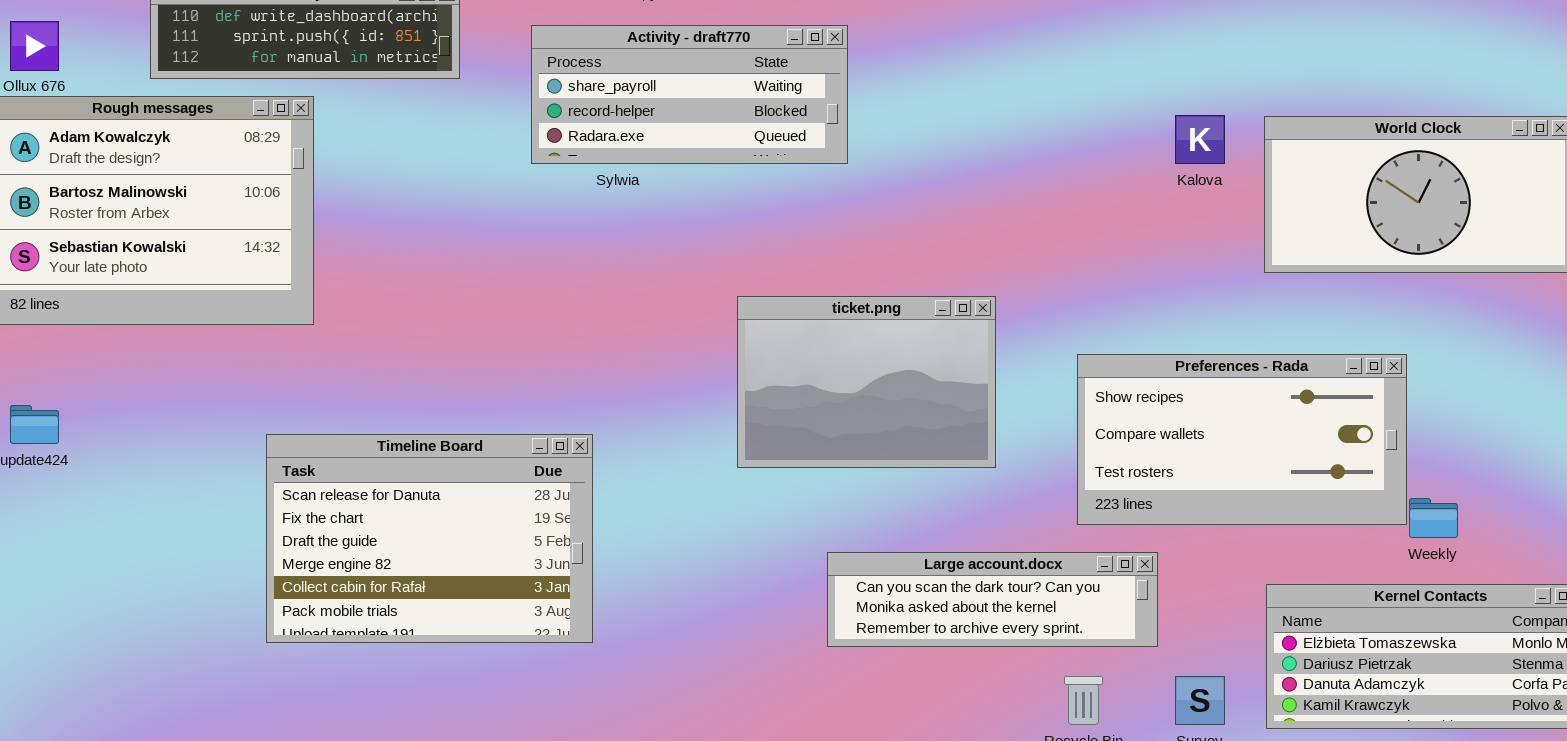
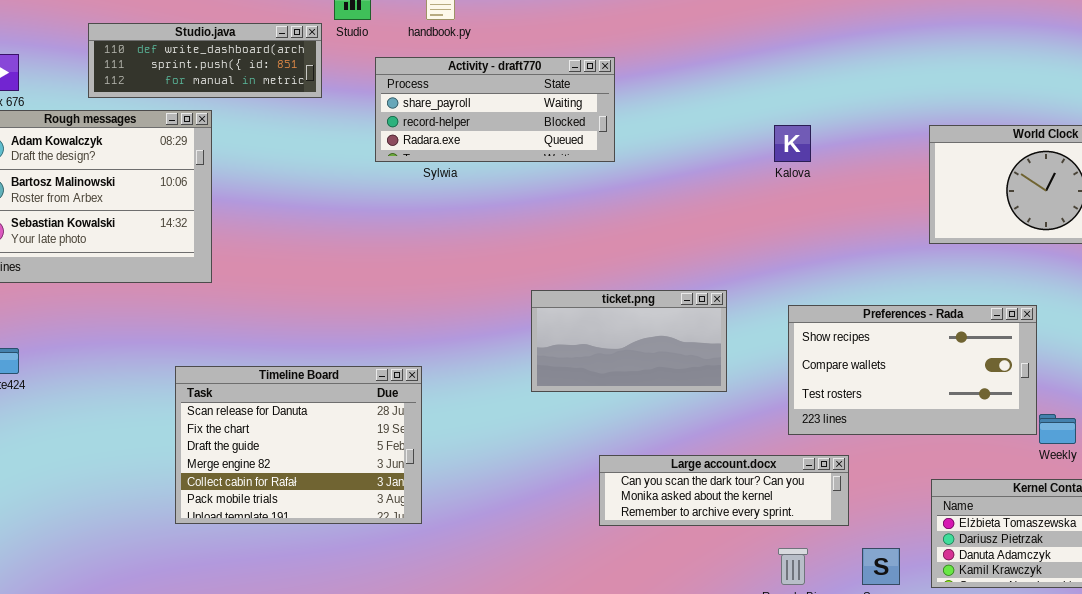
Kalova: [1175,115,1225,164] -> [774,125,811,162], moved
ticket.png: [737,296,996,468] -> [531,290,727,392], resized

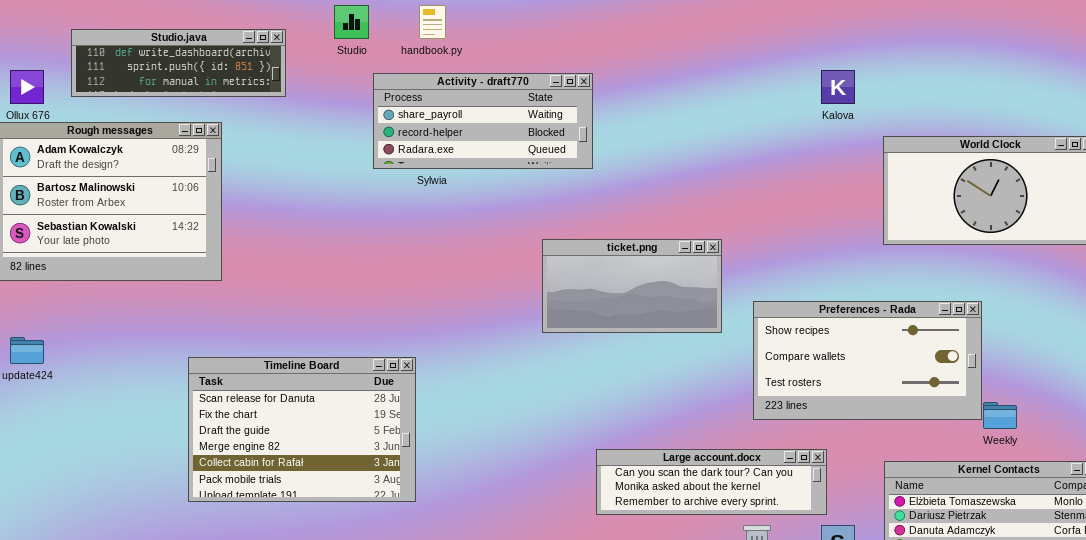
Studio.java: [88,23,322,98] -> [71,29,286,97], moved
Kalova: [774,125,811,162] -> [821,70,855,104], moved
ticket.png: [531,290,727,392] -> [542,239,722,333], moved
Large account.docx: [599,455,849,526] -> [596,449,827,515], moved

